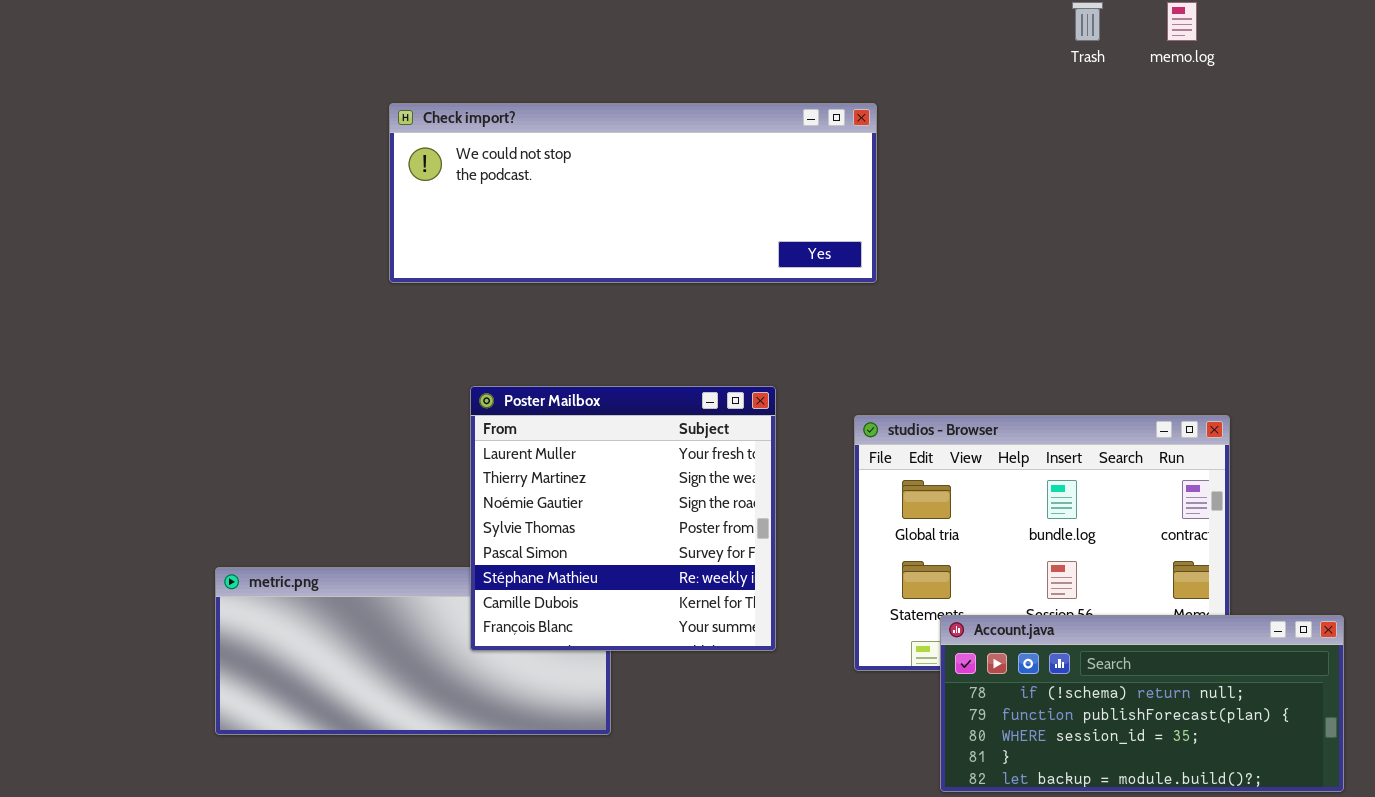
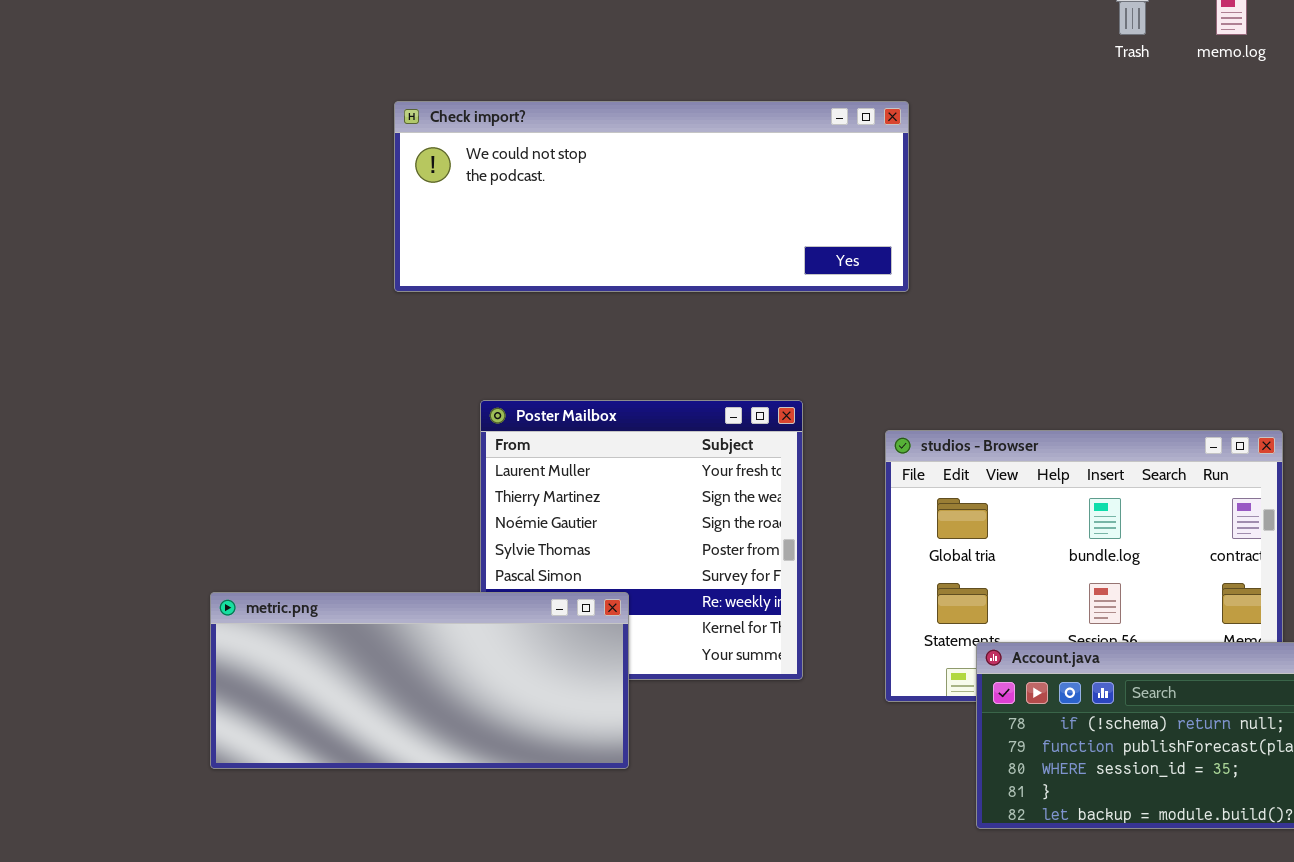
metric.png: [215,567,611,735] -> [210,592,629,769], raised

